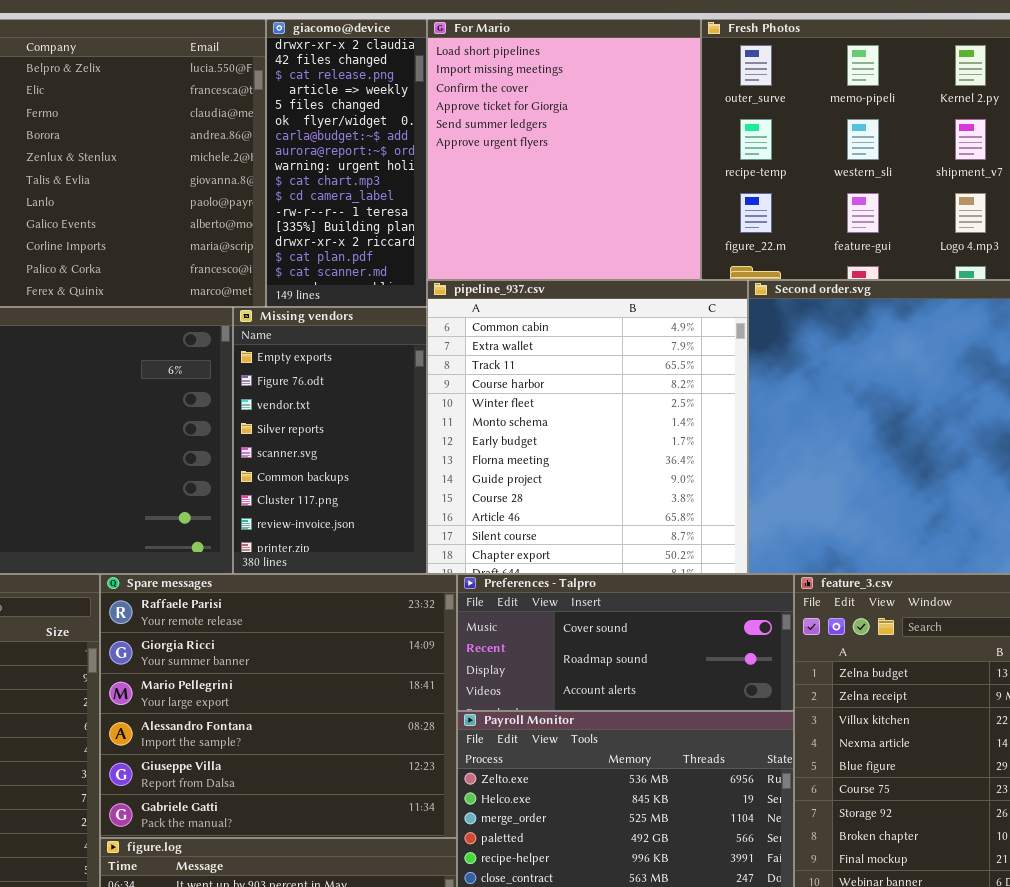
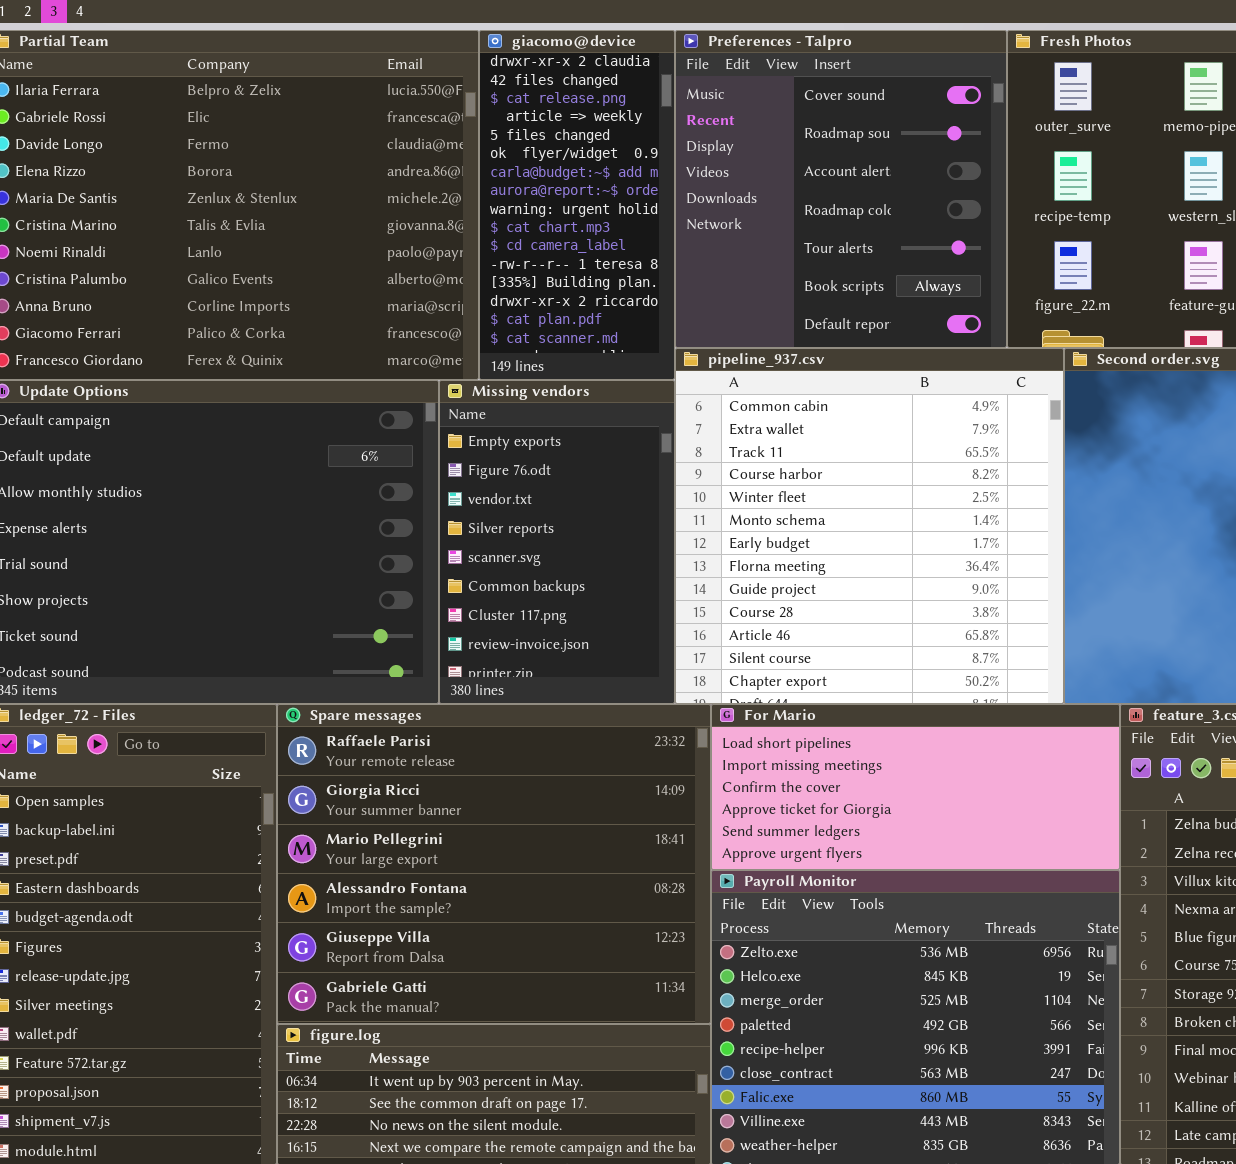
For Mario: [427,19,701,280] -> [711,704,1120,870], moved, resized
Preferences - Talpro: [457,574,794,711] -> [675,30,1007,348], moved, resized

